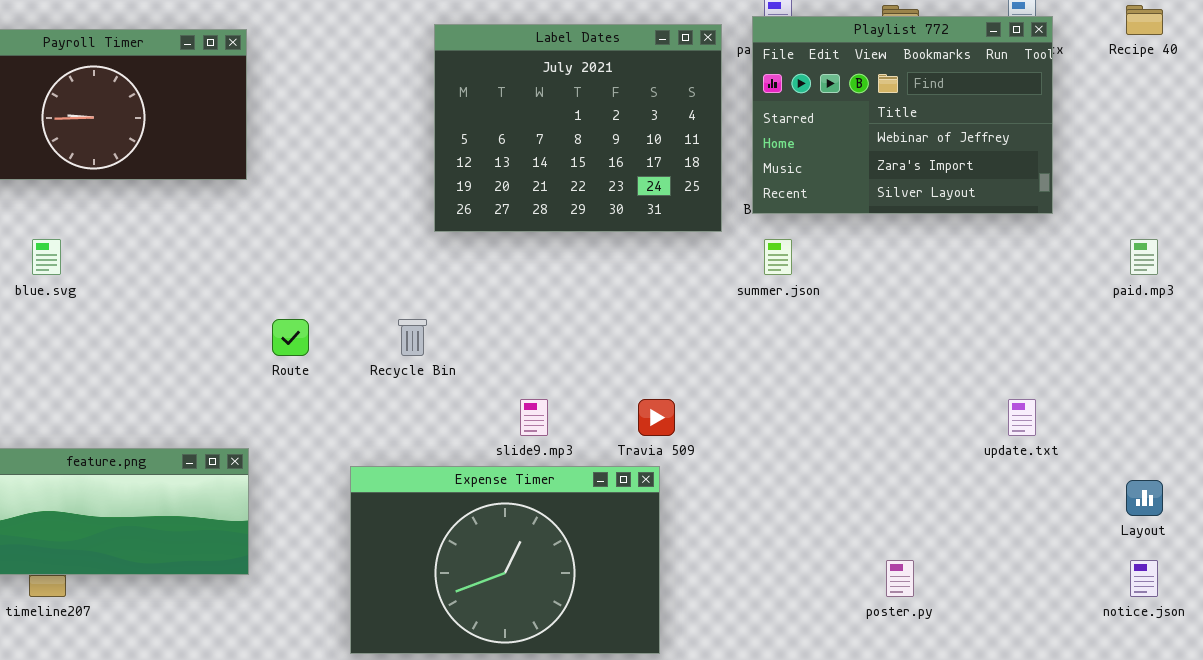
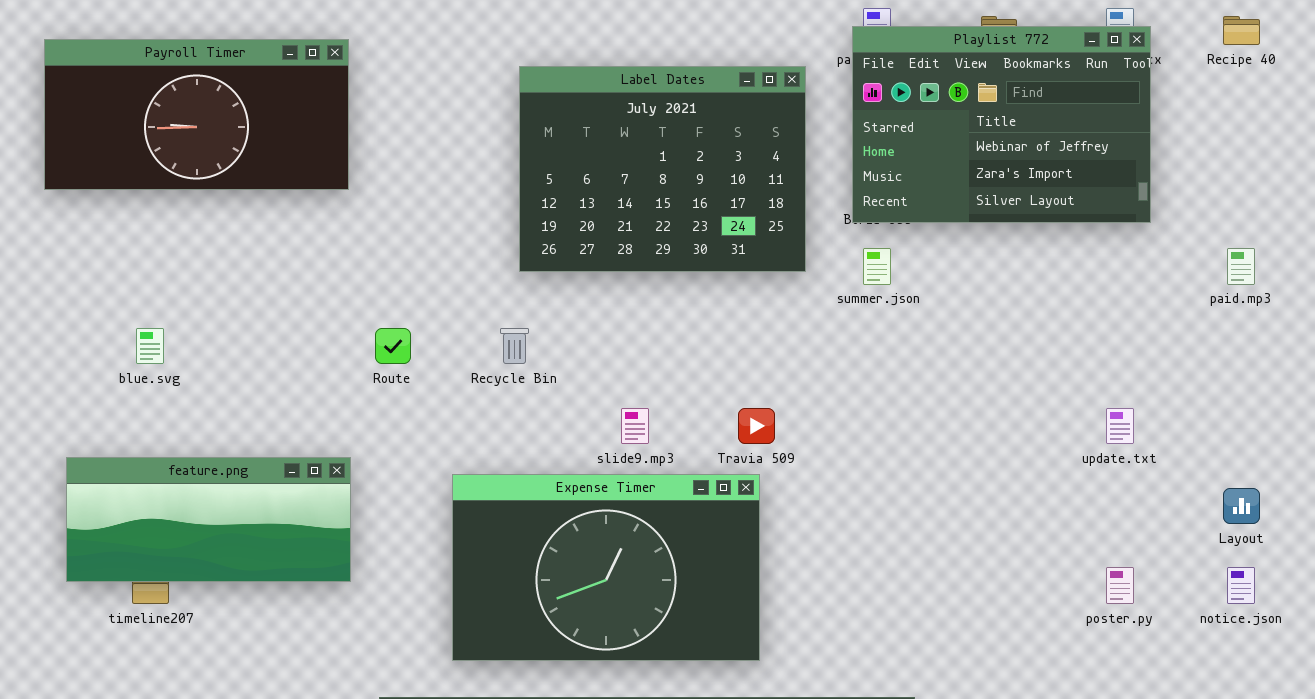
Label Dates: [434,24,722,232] -> [519,66,806,272], moved
blue.svg: [32,239,61,275] -> [136,328,164,364], moved
poster.py: [886,560,914,597] -> [1106,567,1134,604], moved

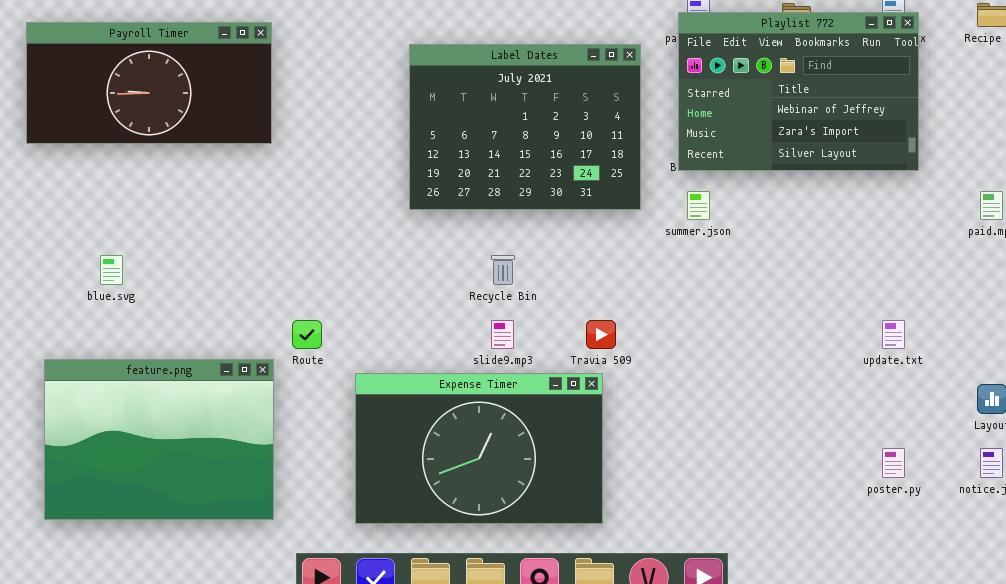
Route: [375,328,411,364] -> [292,320,322,349], moved
Recycle Bin: [500,328,529,364] -> [491,255,515,285], moved
feature.png: [66,457,351,582] -> [44,359,274,520], resized

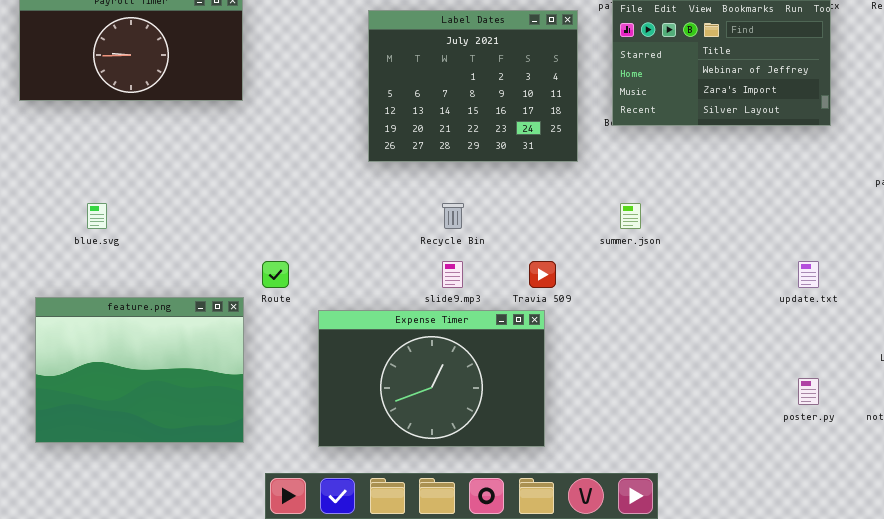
summer.json: [687,191,710,220] -> [620,203,641,229], moved

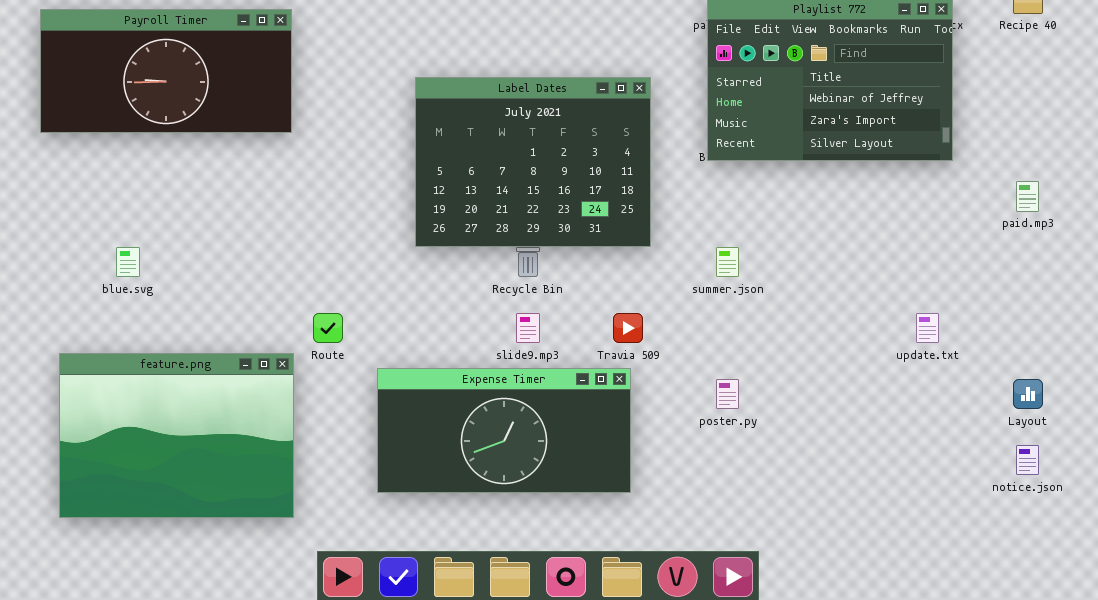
Label Dates: [368,10,578,162] -> [415,77,651,247], moved
Expense Timer: [318,310,545,447] -> [377,368,631,493], resized
poster.py: [798,378,819,405] -> [716,379,739,409], moved

